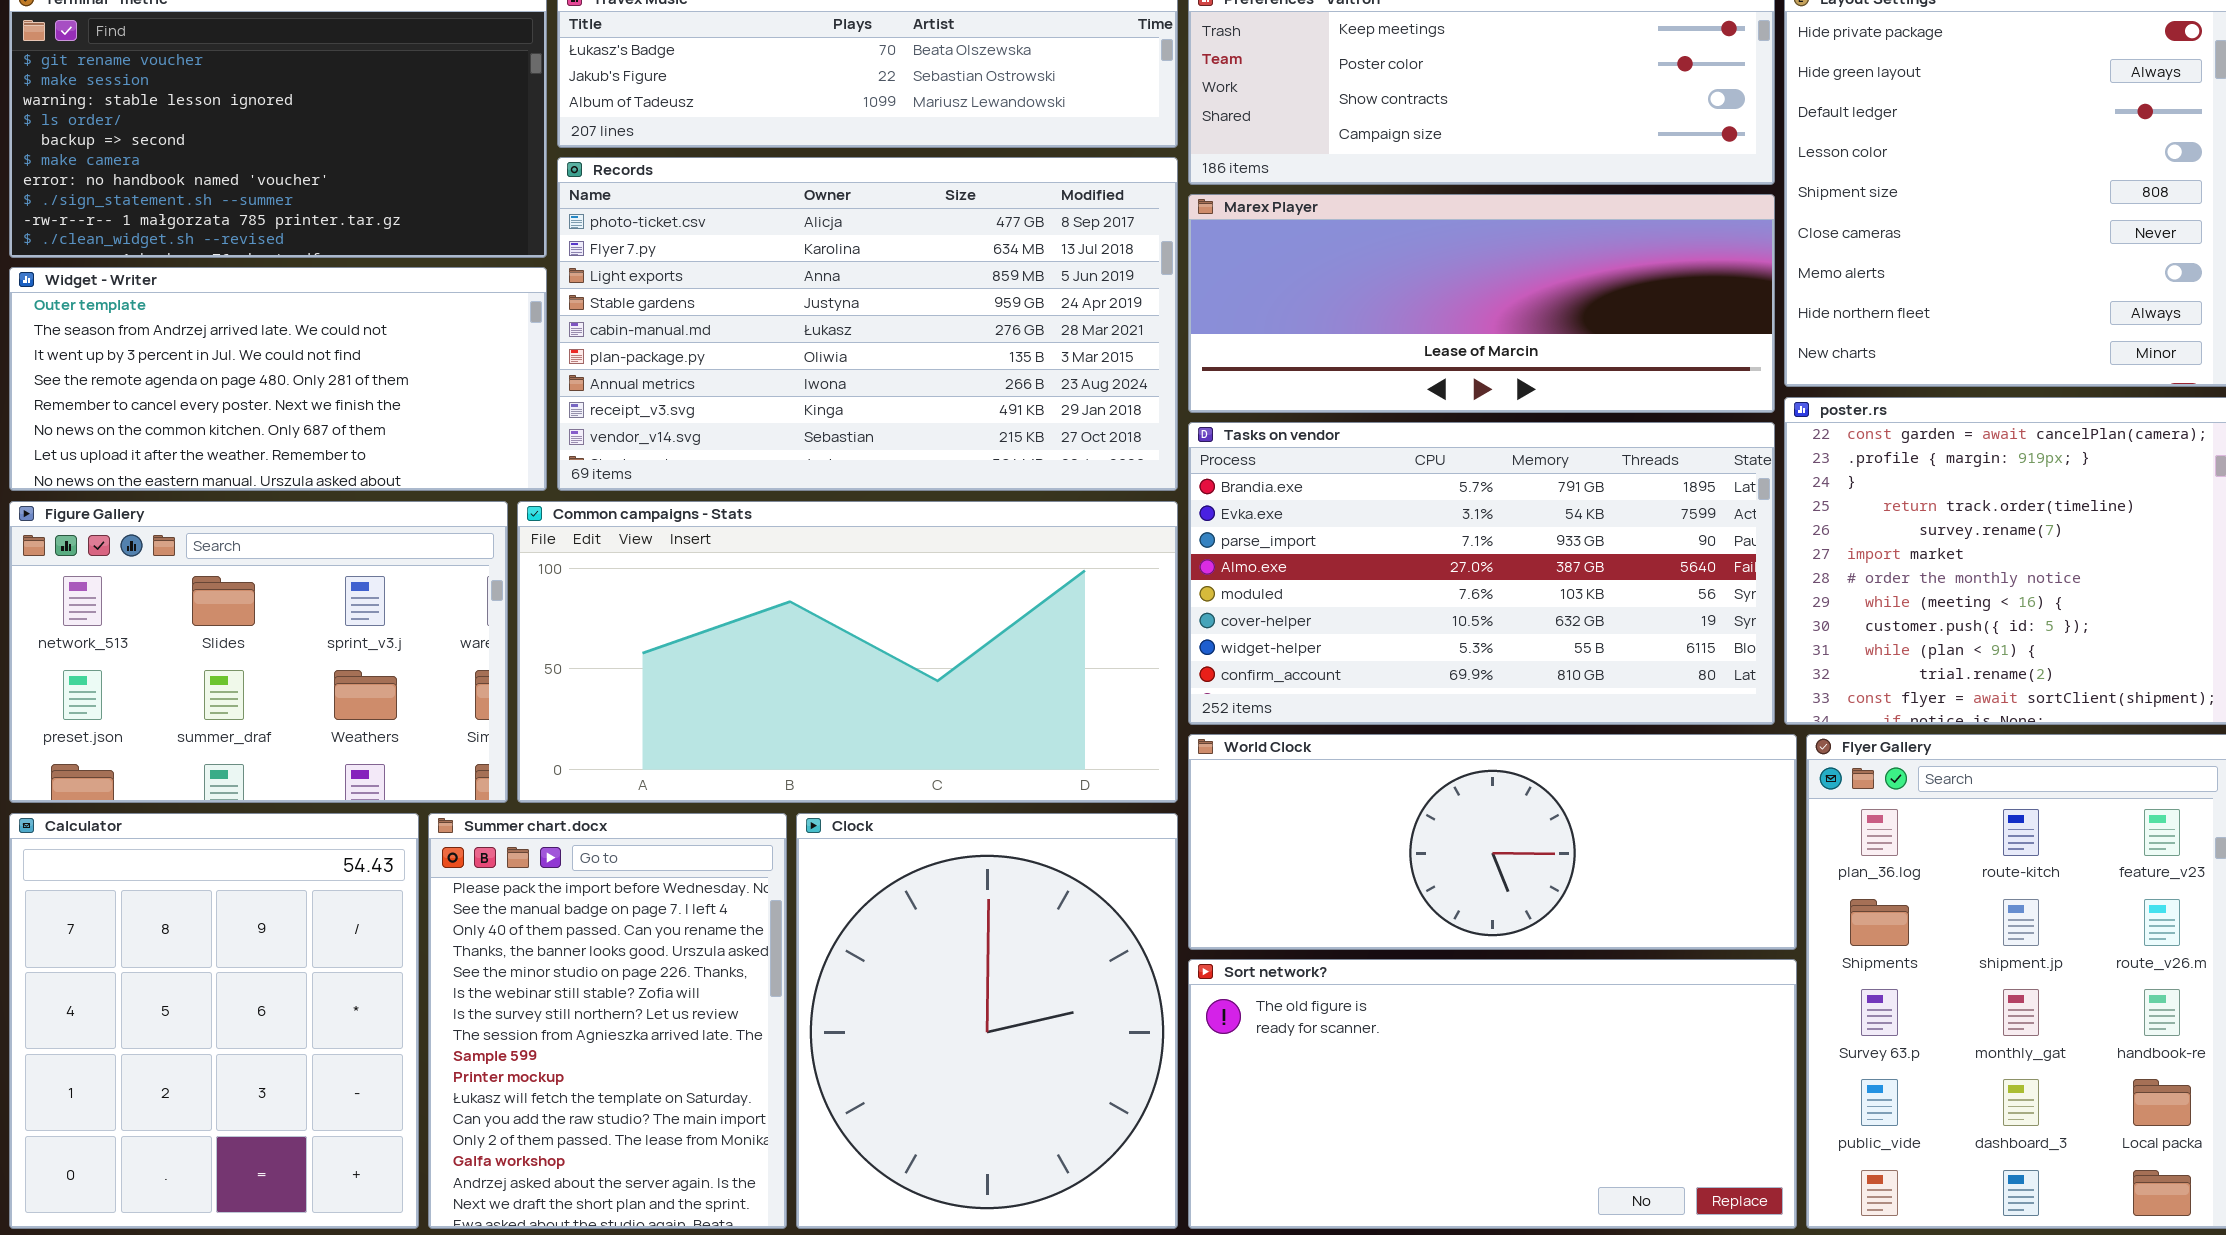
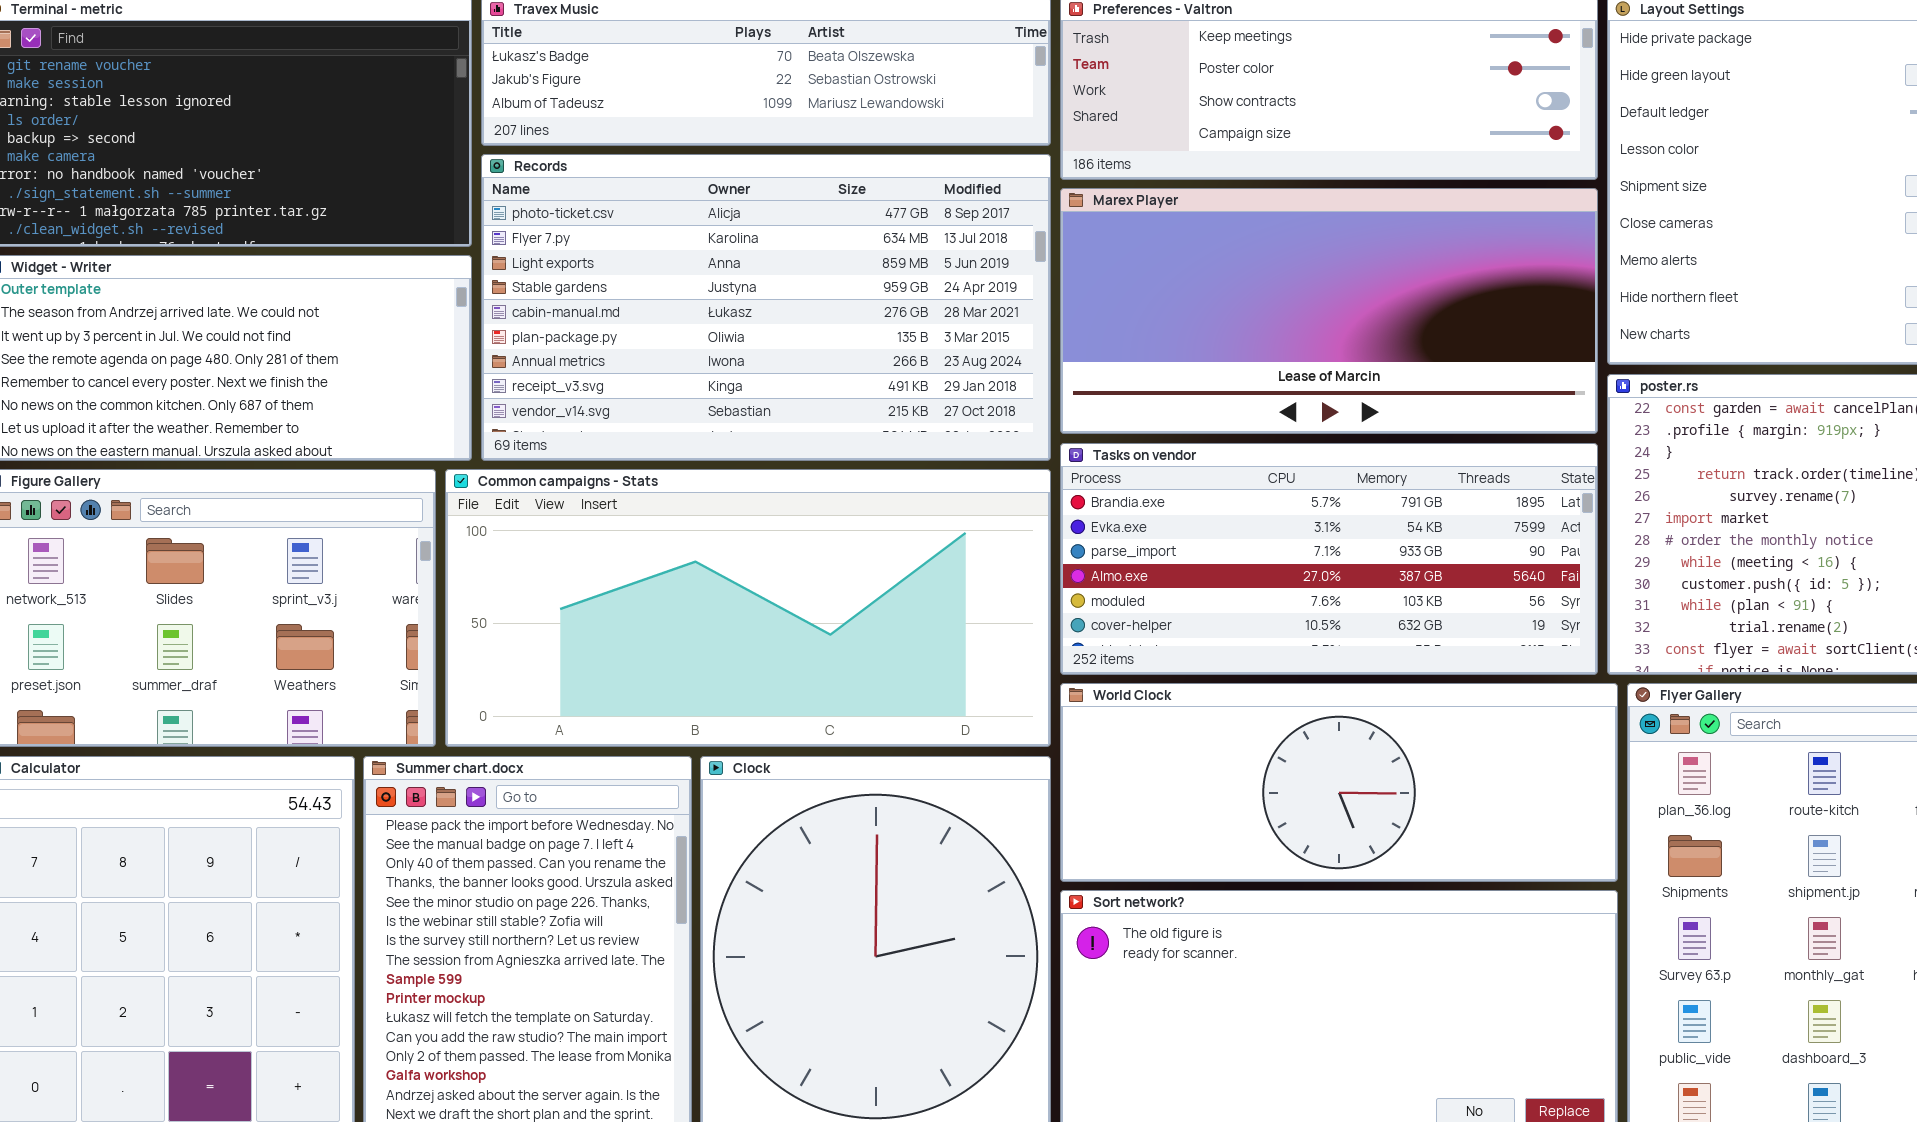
Marex Player: [1188,194,1775,413] -> [1060,188,1598,434], resized
Tasks on vendor: [1188,422,1775,725] -> [1060,443,1598,675], resized

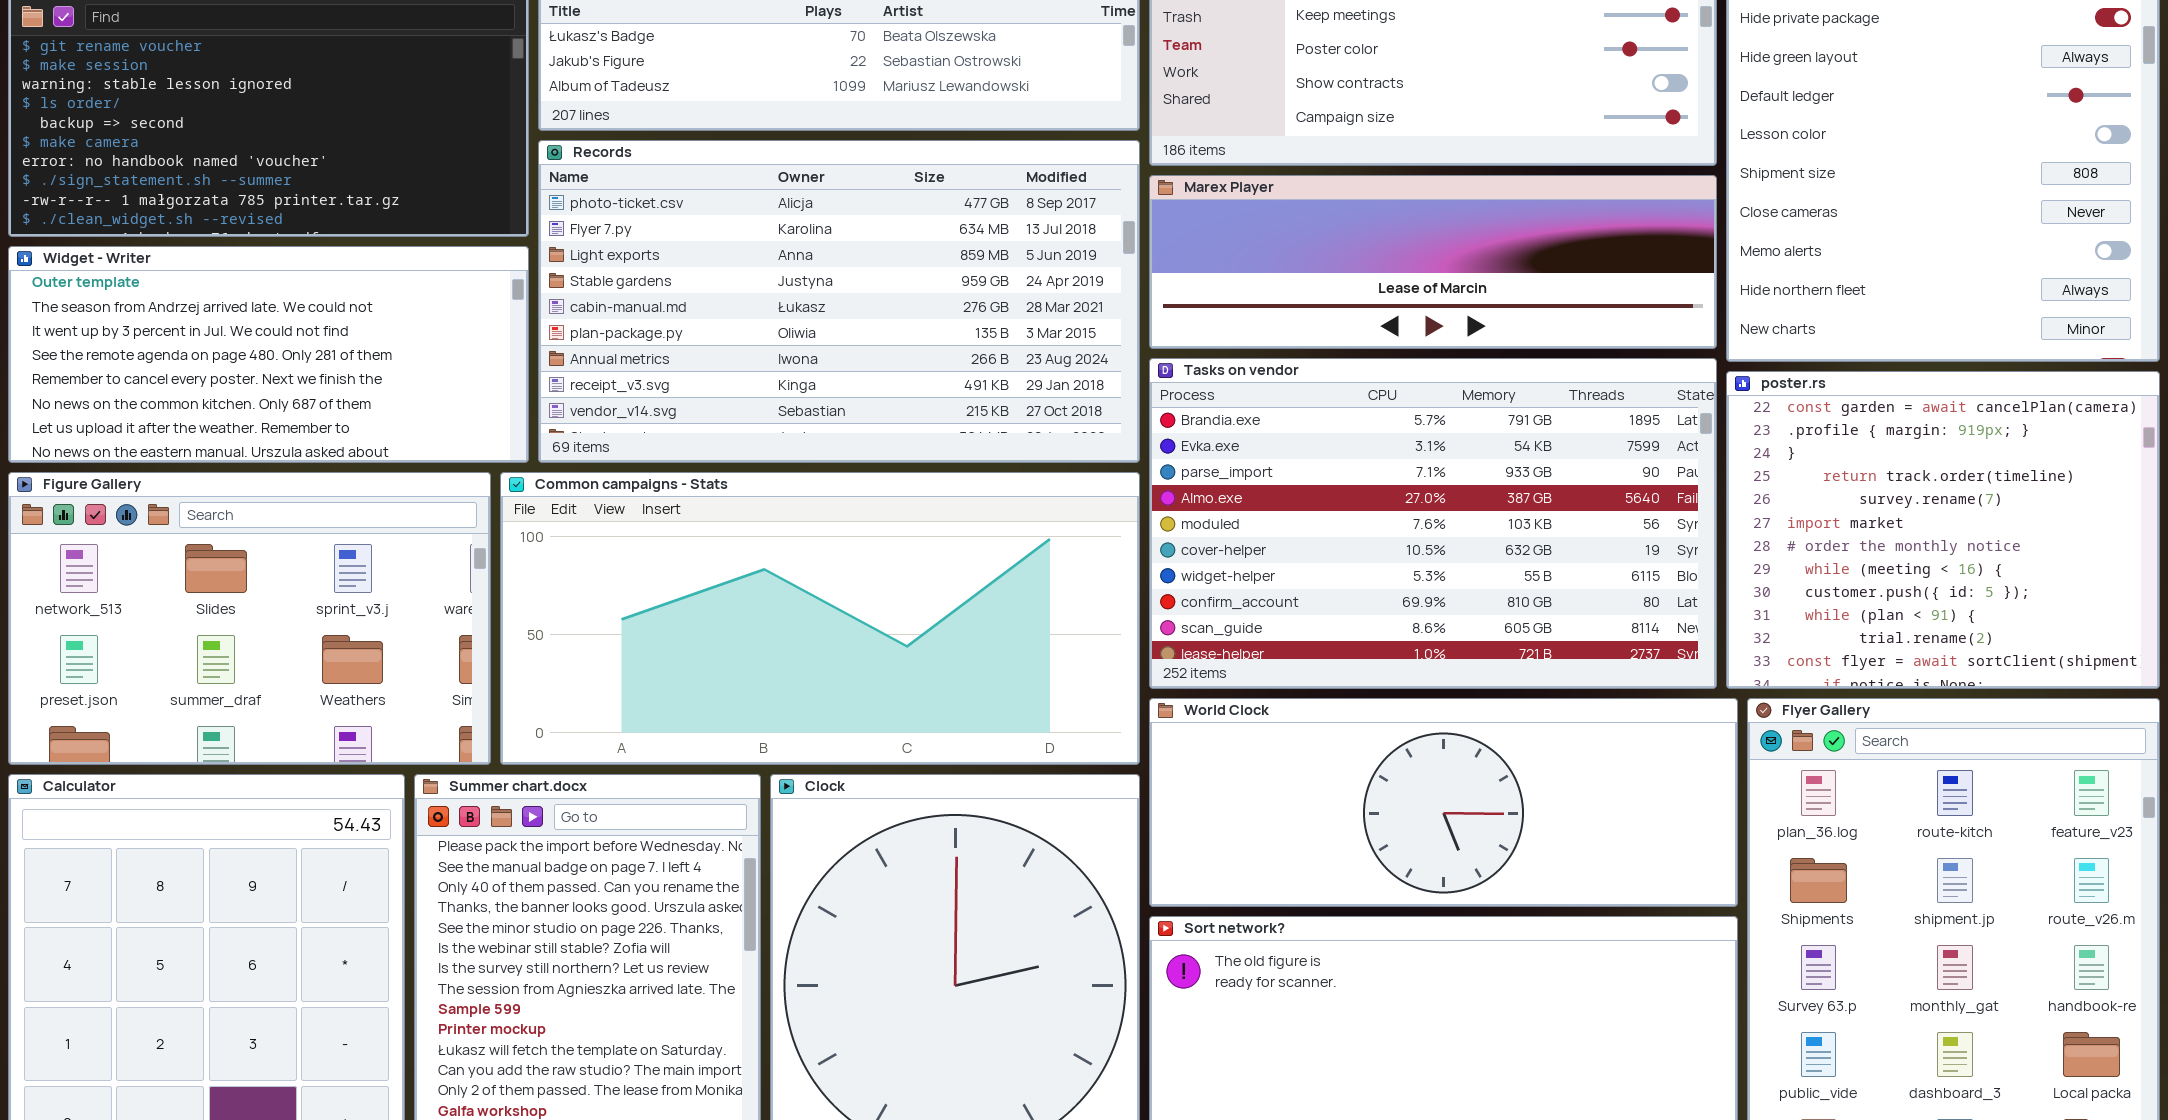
Marex Player: [1060,188,1598,434] -> [1149,175,1717,349], resized
Tasks on vendor: [1060,443,1598,675] -> [1149,358,1717,689], resized

